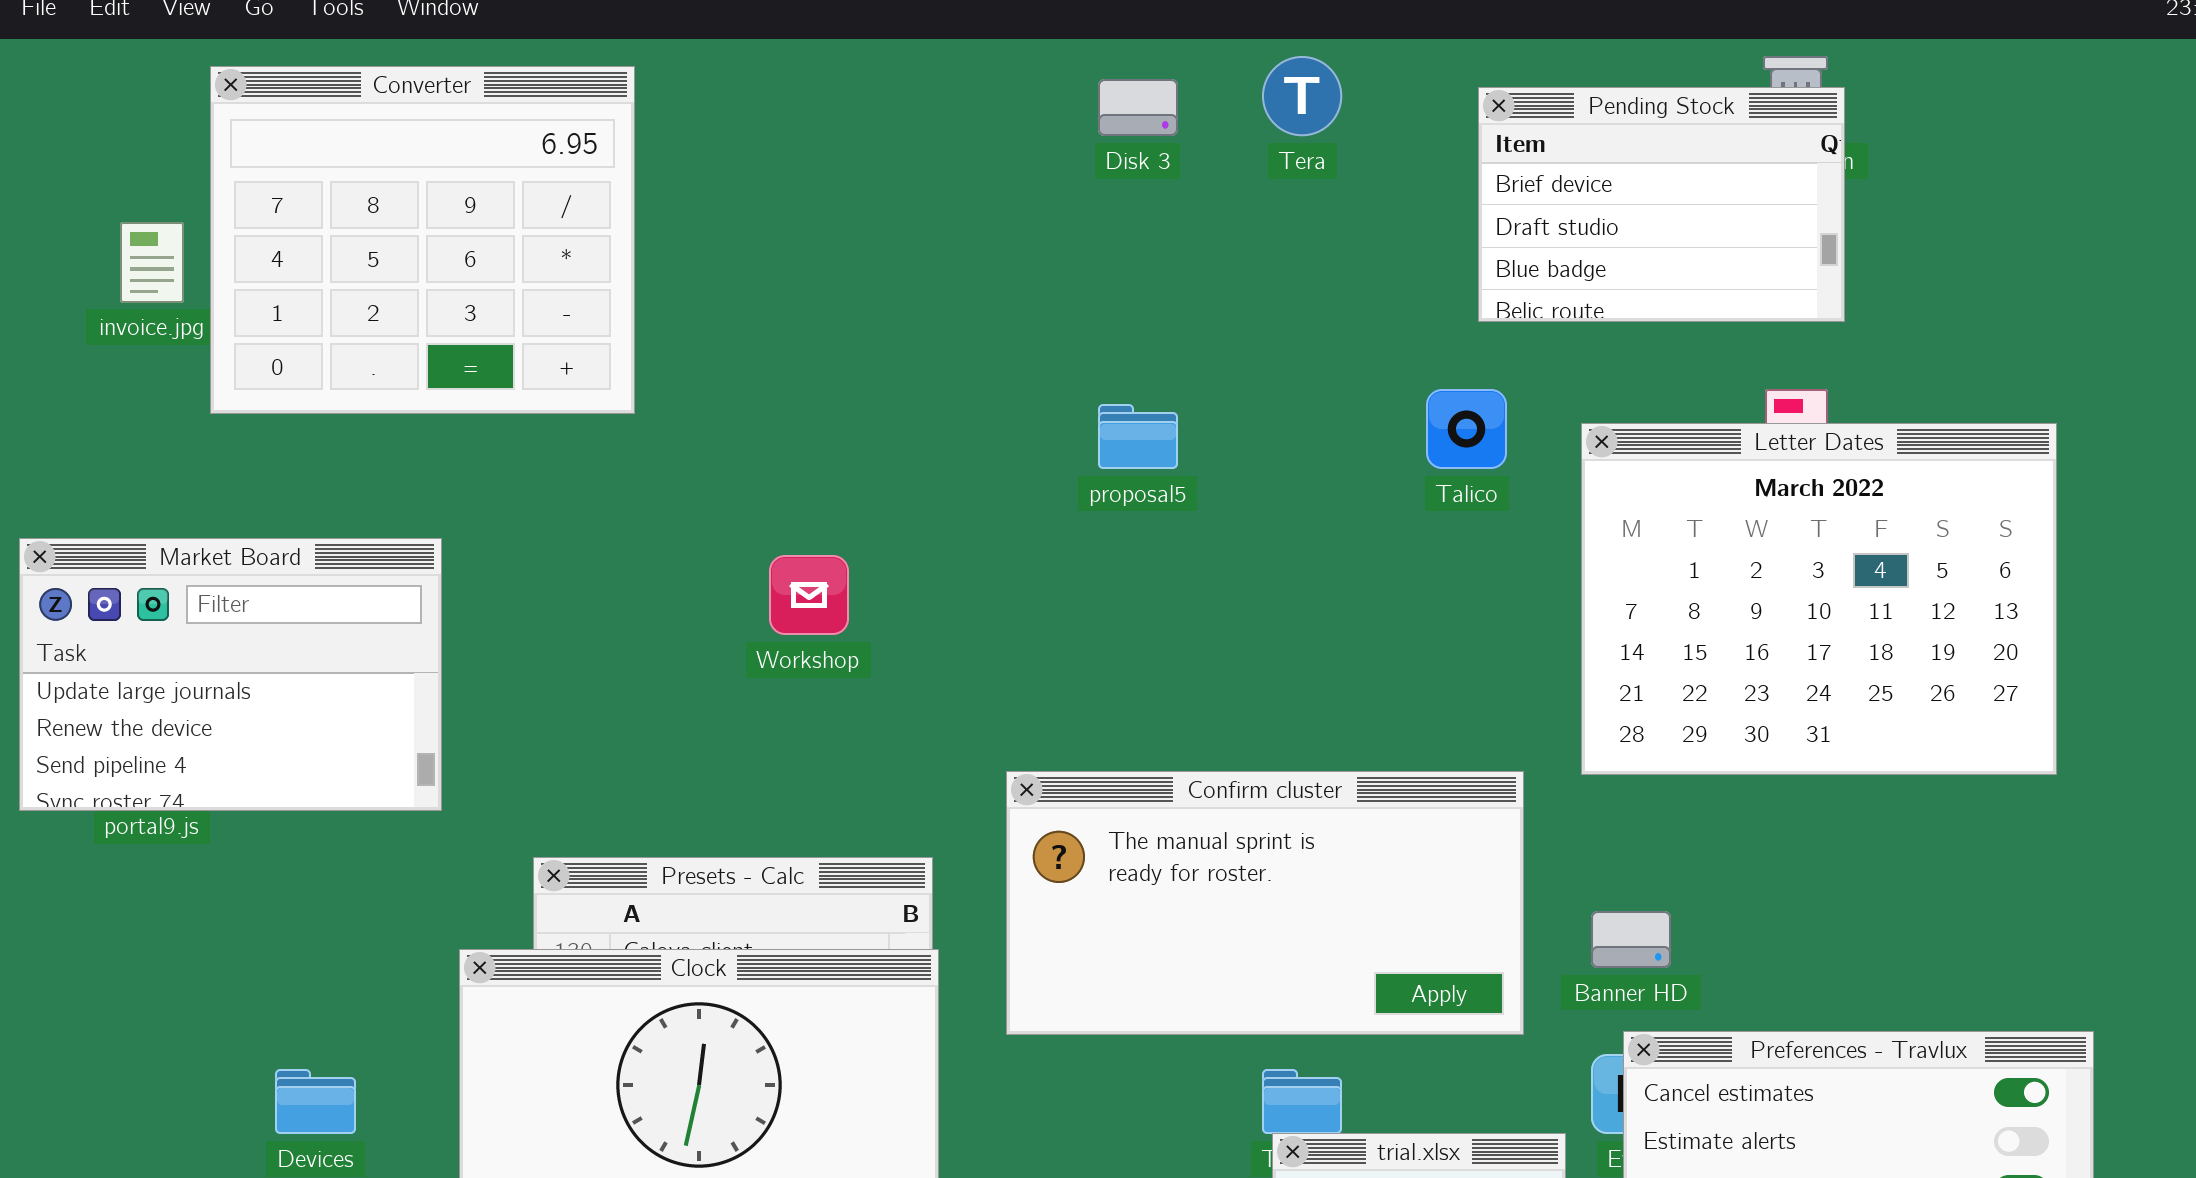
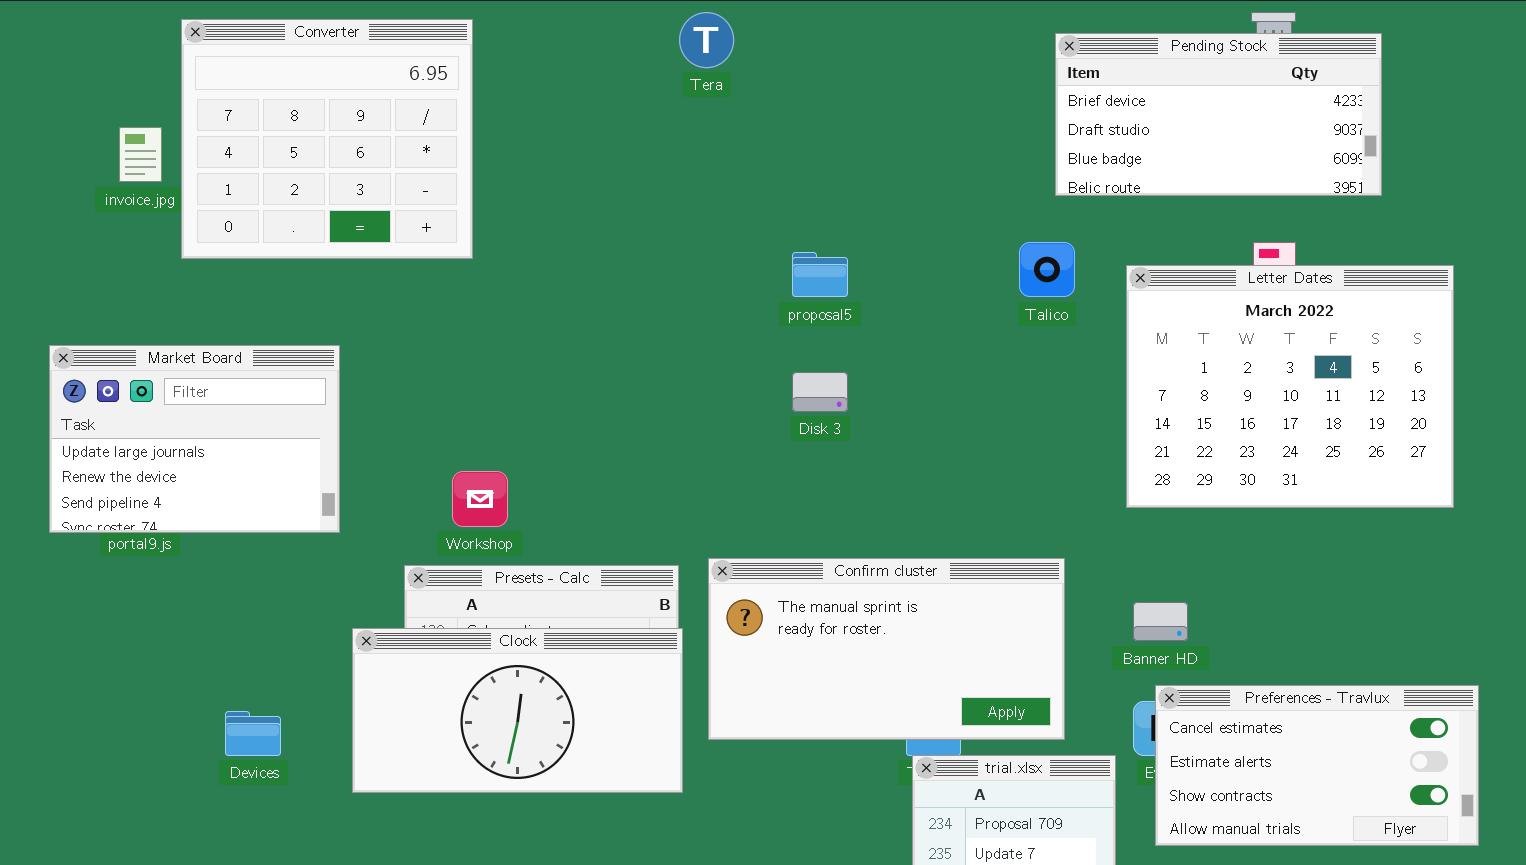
Tera: [1262,56,1342,136] -> [679,12,734,68], moved
Disk 3: [1098,79,1178,136] -> [792,372,848,412], moved
Pending Stock: [1478,87,1845,322] -> [1055,33,1382,196], resized
Workshop: [769,555,849,635] -> [452,471,508,527], moved
Confirm cluster: [1006,771,1524,1035] -> [708,558,1065,740], moved

